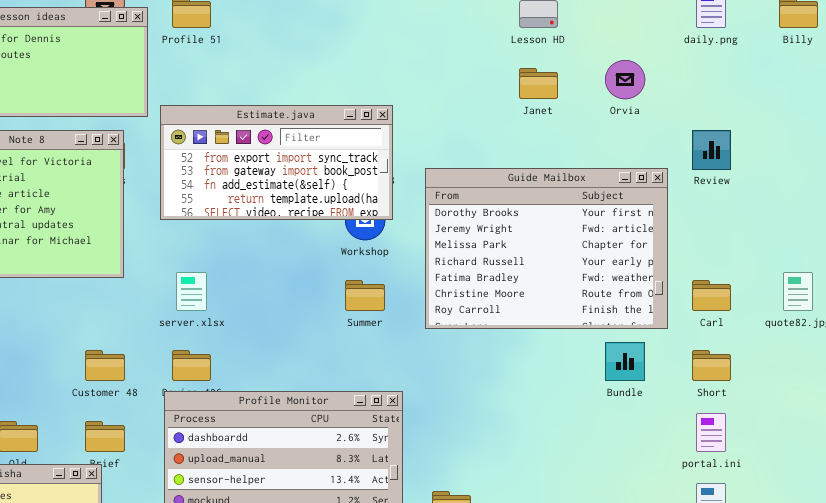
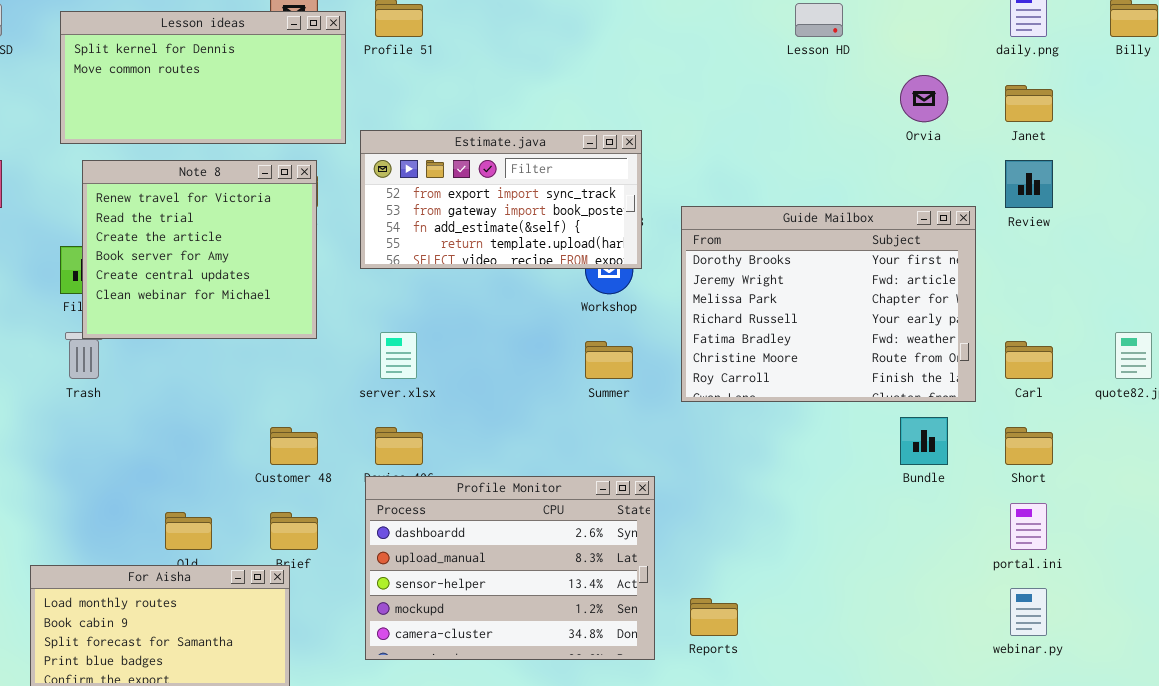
Janet: [519,68,558,99] -> [1005,85,1053,122], moved

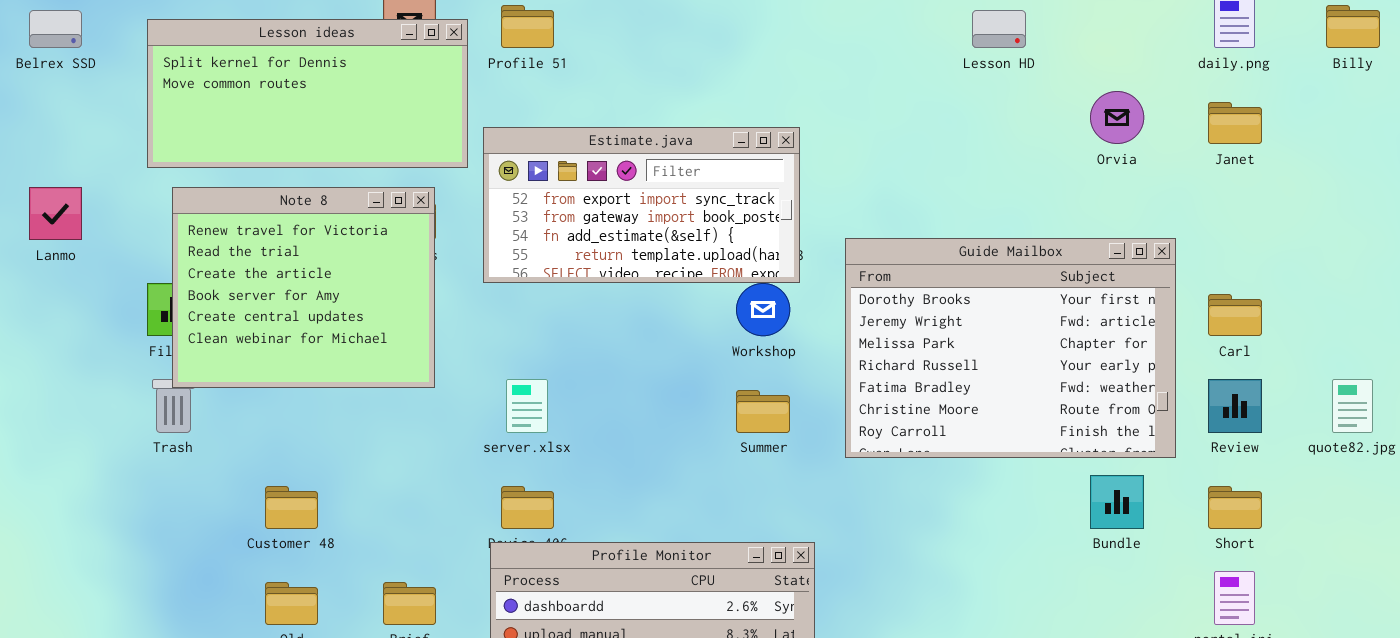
Estimate.java: [360,130,642,269] -> [483,127,800,283], moved
Review: [1005,160,1053,208] -> [1208,379,1262,433], moved
Carl: [1005,341,1053,379] -> [1208,294,1262,336], moved
Customer 48: [270,427,318,465] -> [265,486,318,529], moved

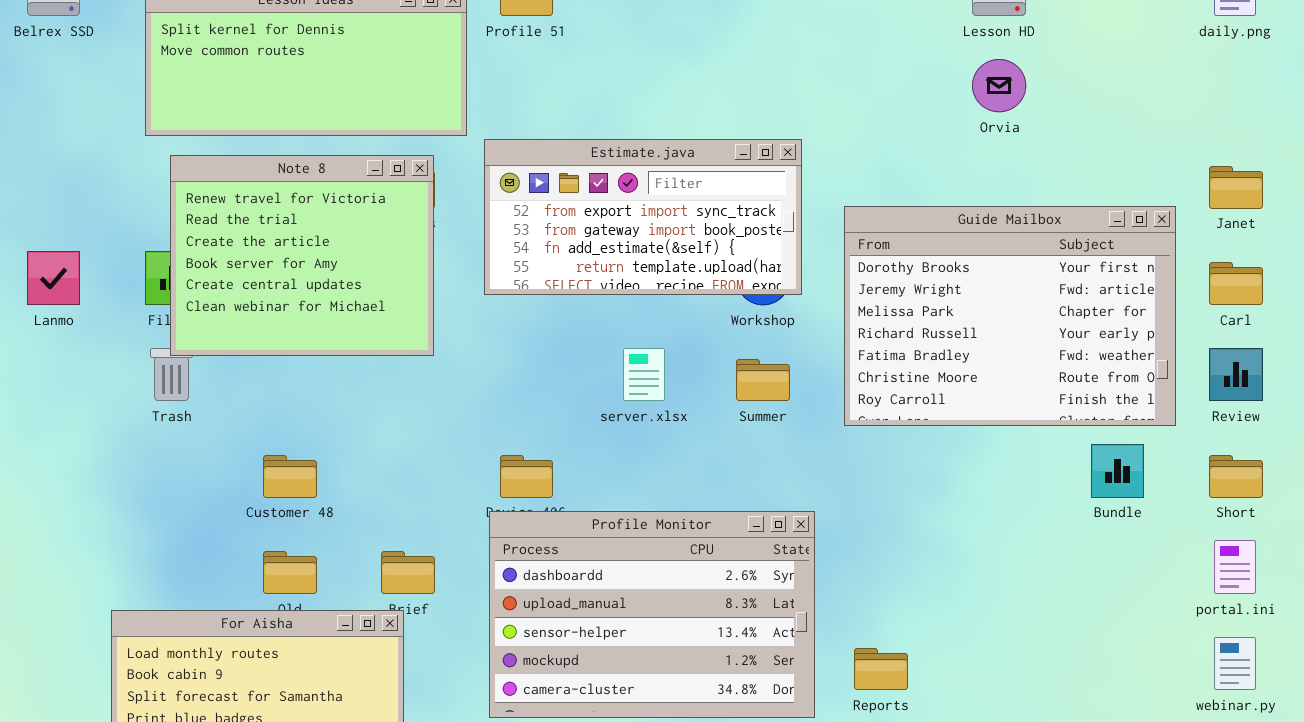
Orvia: [1090,91,1144,144] -> [972,59,1026,112], moved
Janet: [1208,102,1262,144] -> [1209,166,1263,209], moved
Estimate.java: [483,127,800,283] -> [484,139,802,295], moved
Lanmo: [29,187,82,240] -> [27,251,80,305], moved
server.xlsx: [506,379,548,433] -> [623,348,665,401], moved

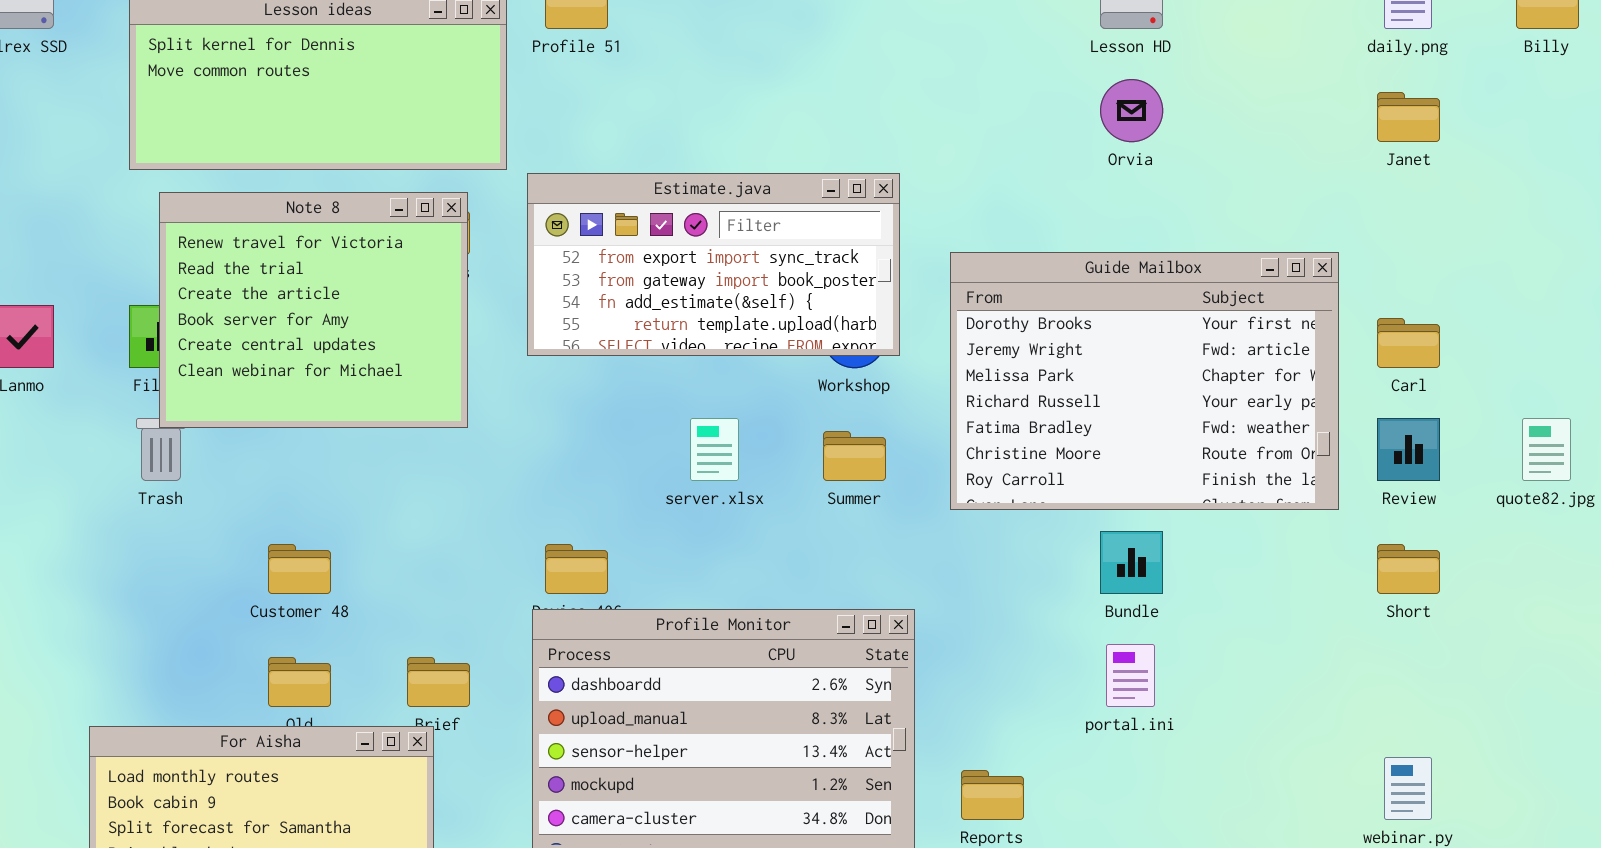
Janet: [1209,166,1263,209] -> [1377,92,1440,142], moved
Bundle: [1091,444,1144,498] -> [1100,531,1163,594], moved
portal.ini: [1214,540,1256,594] -> [1106,644,1155,707], moved

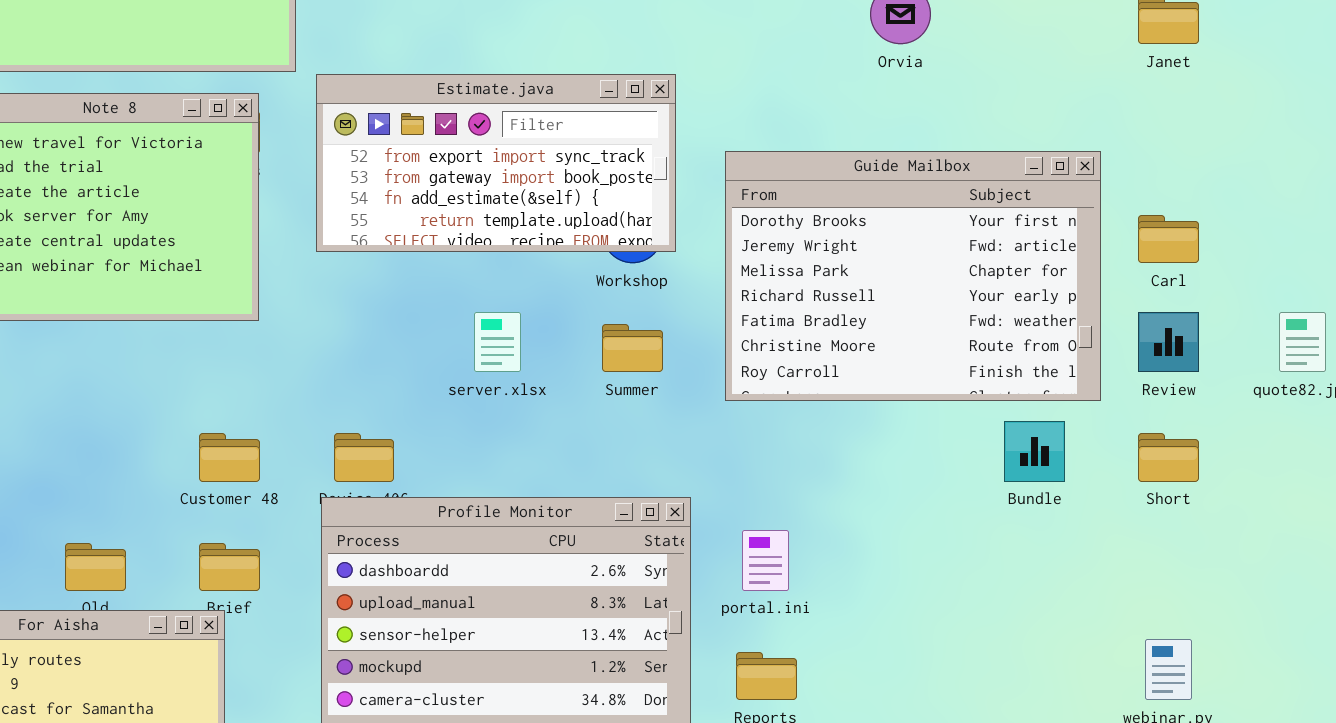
Bundle: [1100,531,1163,594] -> [1004,421,1065,482], moved
Customer 48: [268,544,331,594] -> [199,433,260,482], moved
portal.ini: [1106,644,1155,707] -> [742,530,789,591], moved

